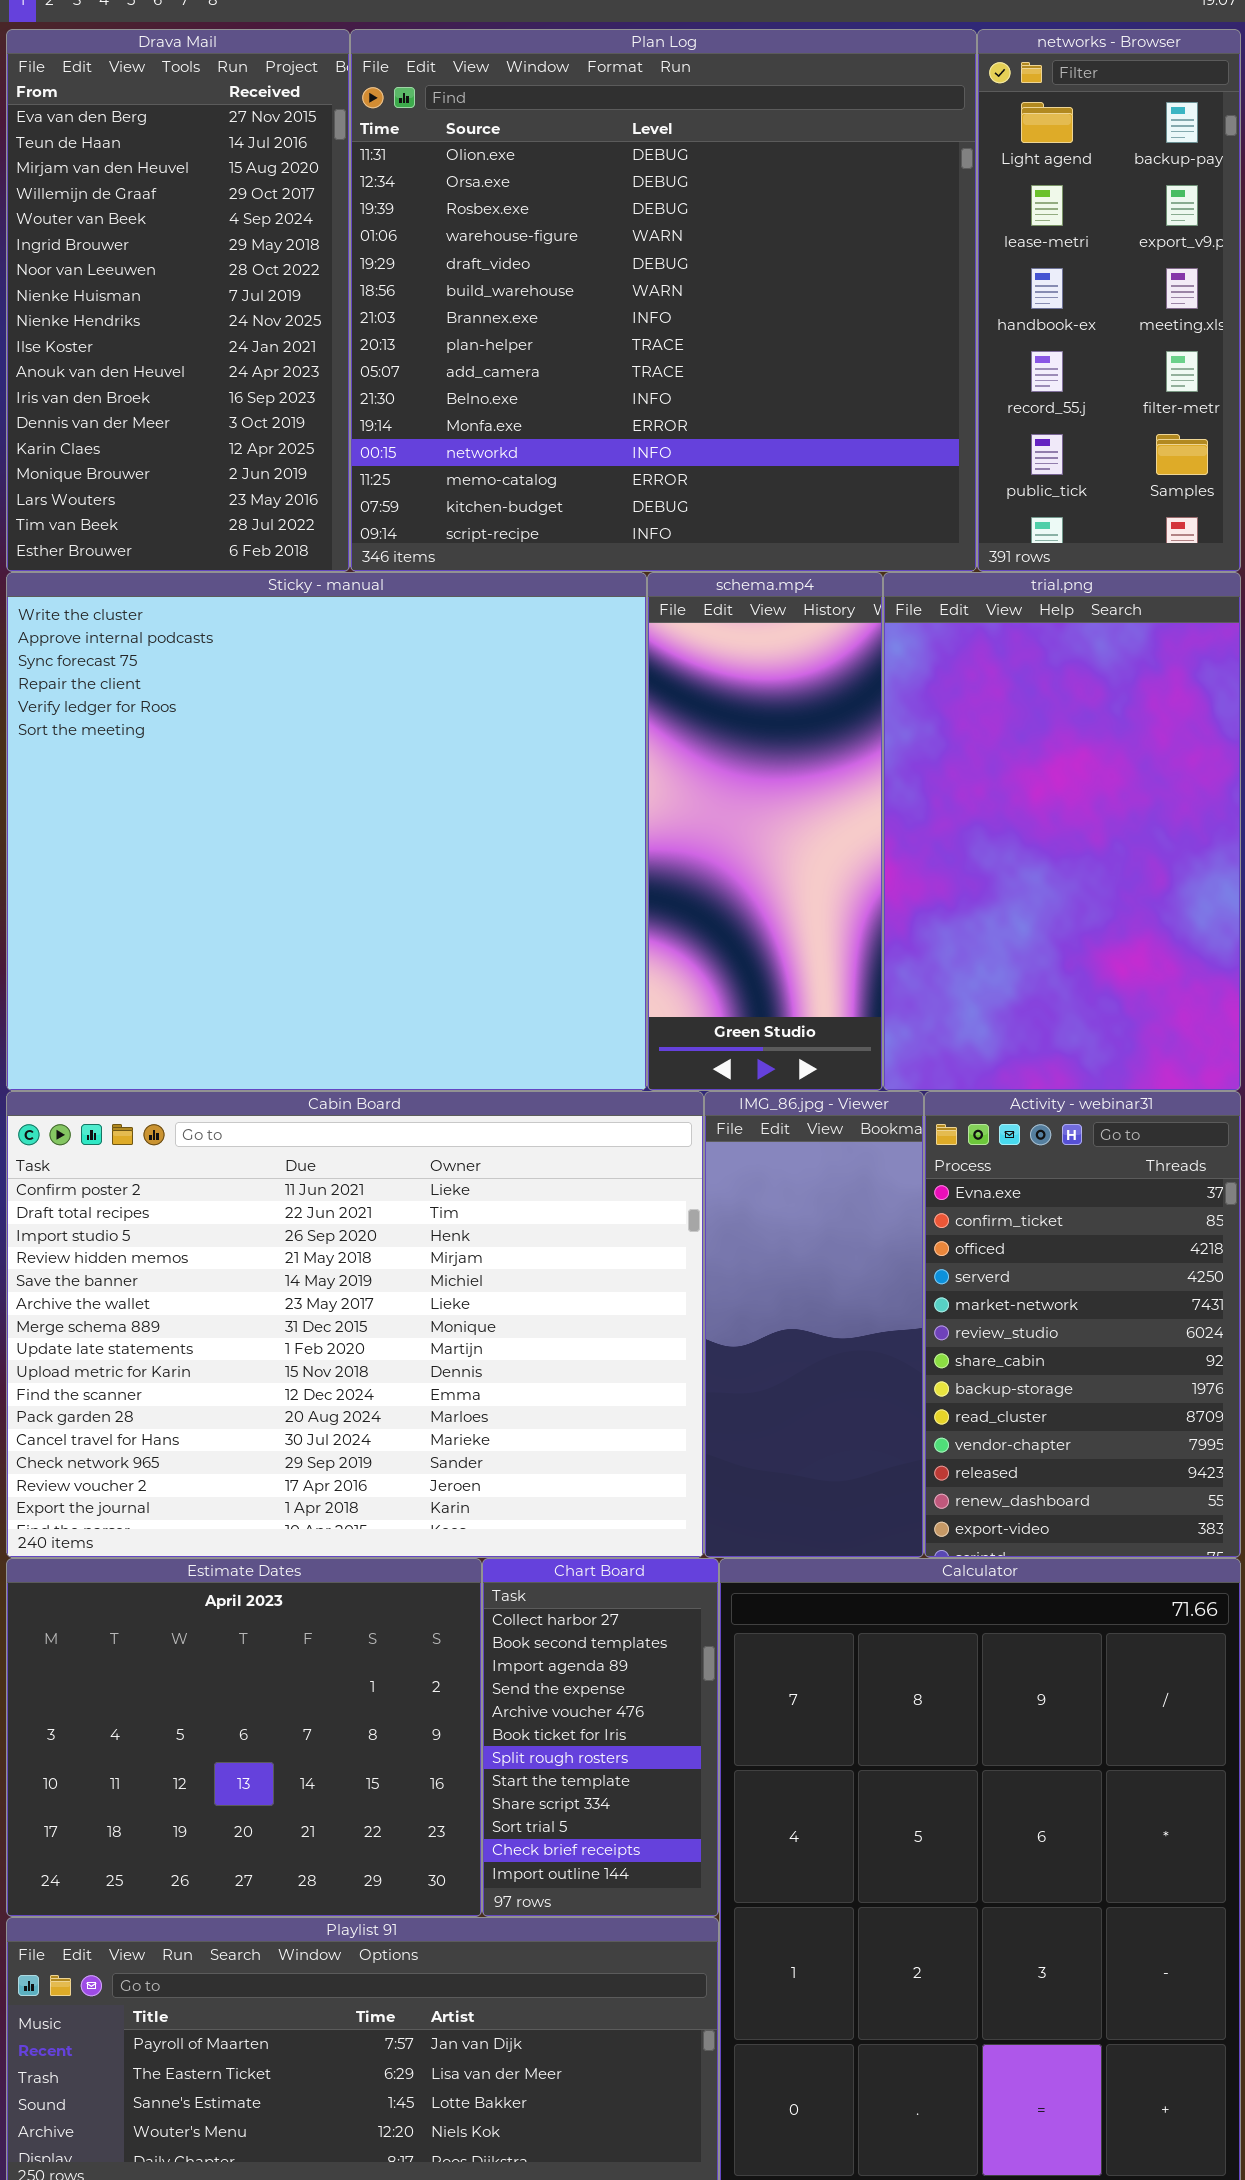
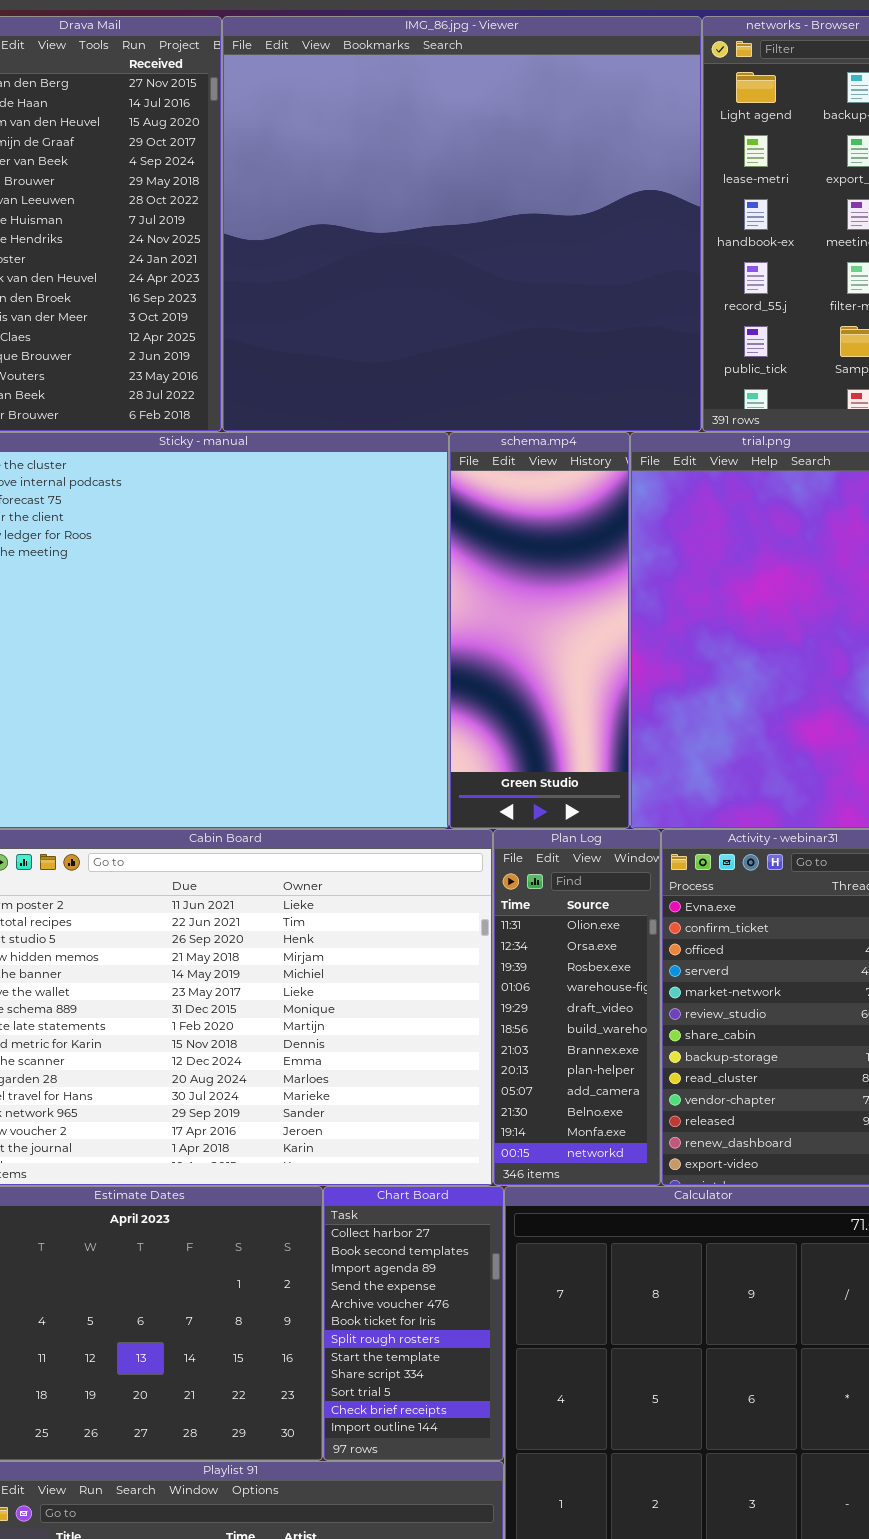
Plan Log: [350,29,977,572] -> [493,829,661,1186], moved, resized
IMG_86.jpg - Viewer: [704,1091,924,1558] -> [222,16,702,432], moved, resized

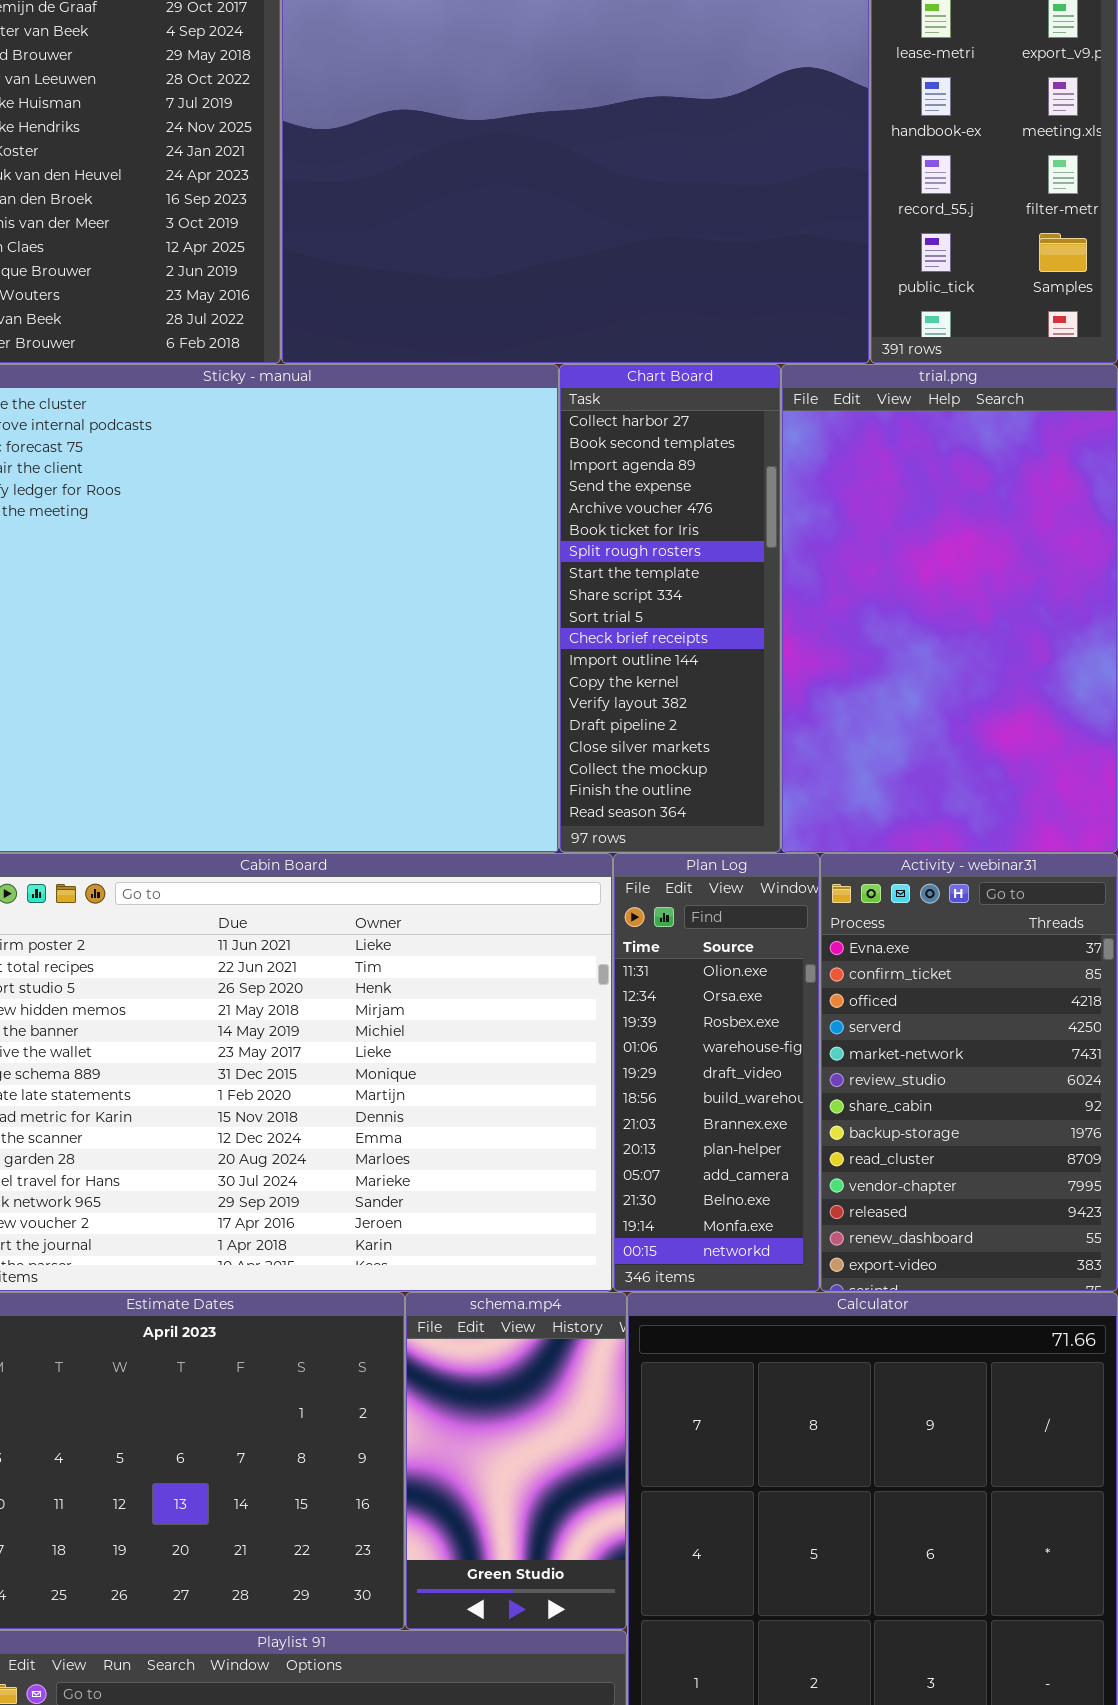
schema.mp4: [449,432,630,829] -> [405,1292,627,1630], moved, resized
Chart Board: [323,1186,504,1461] -> [559,364,781,853], moved, resized

